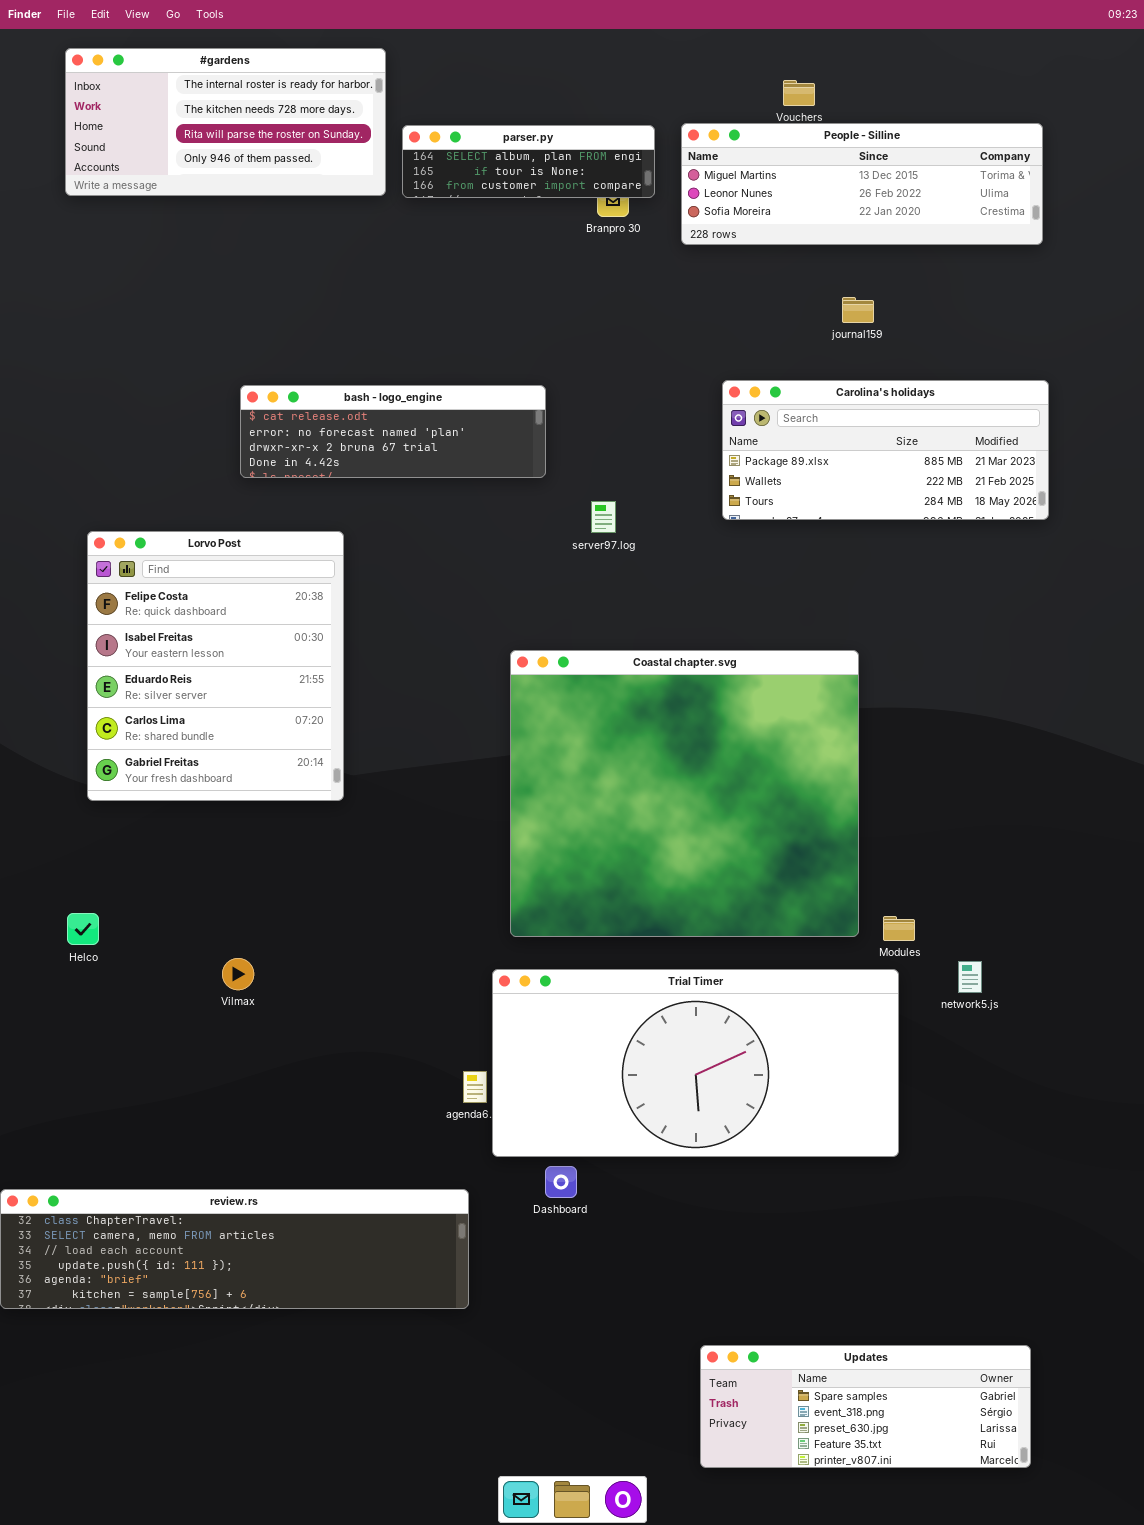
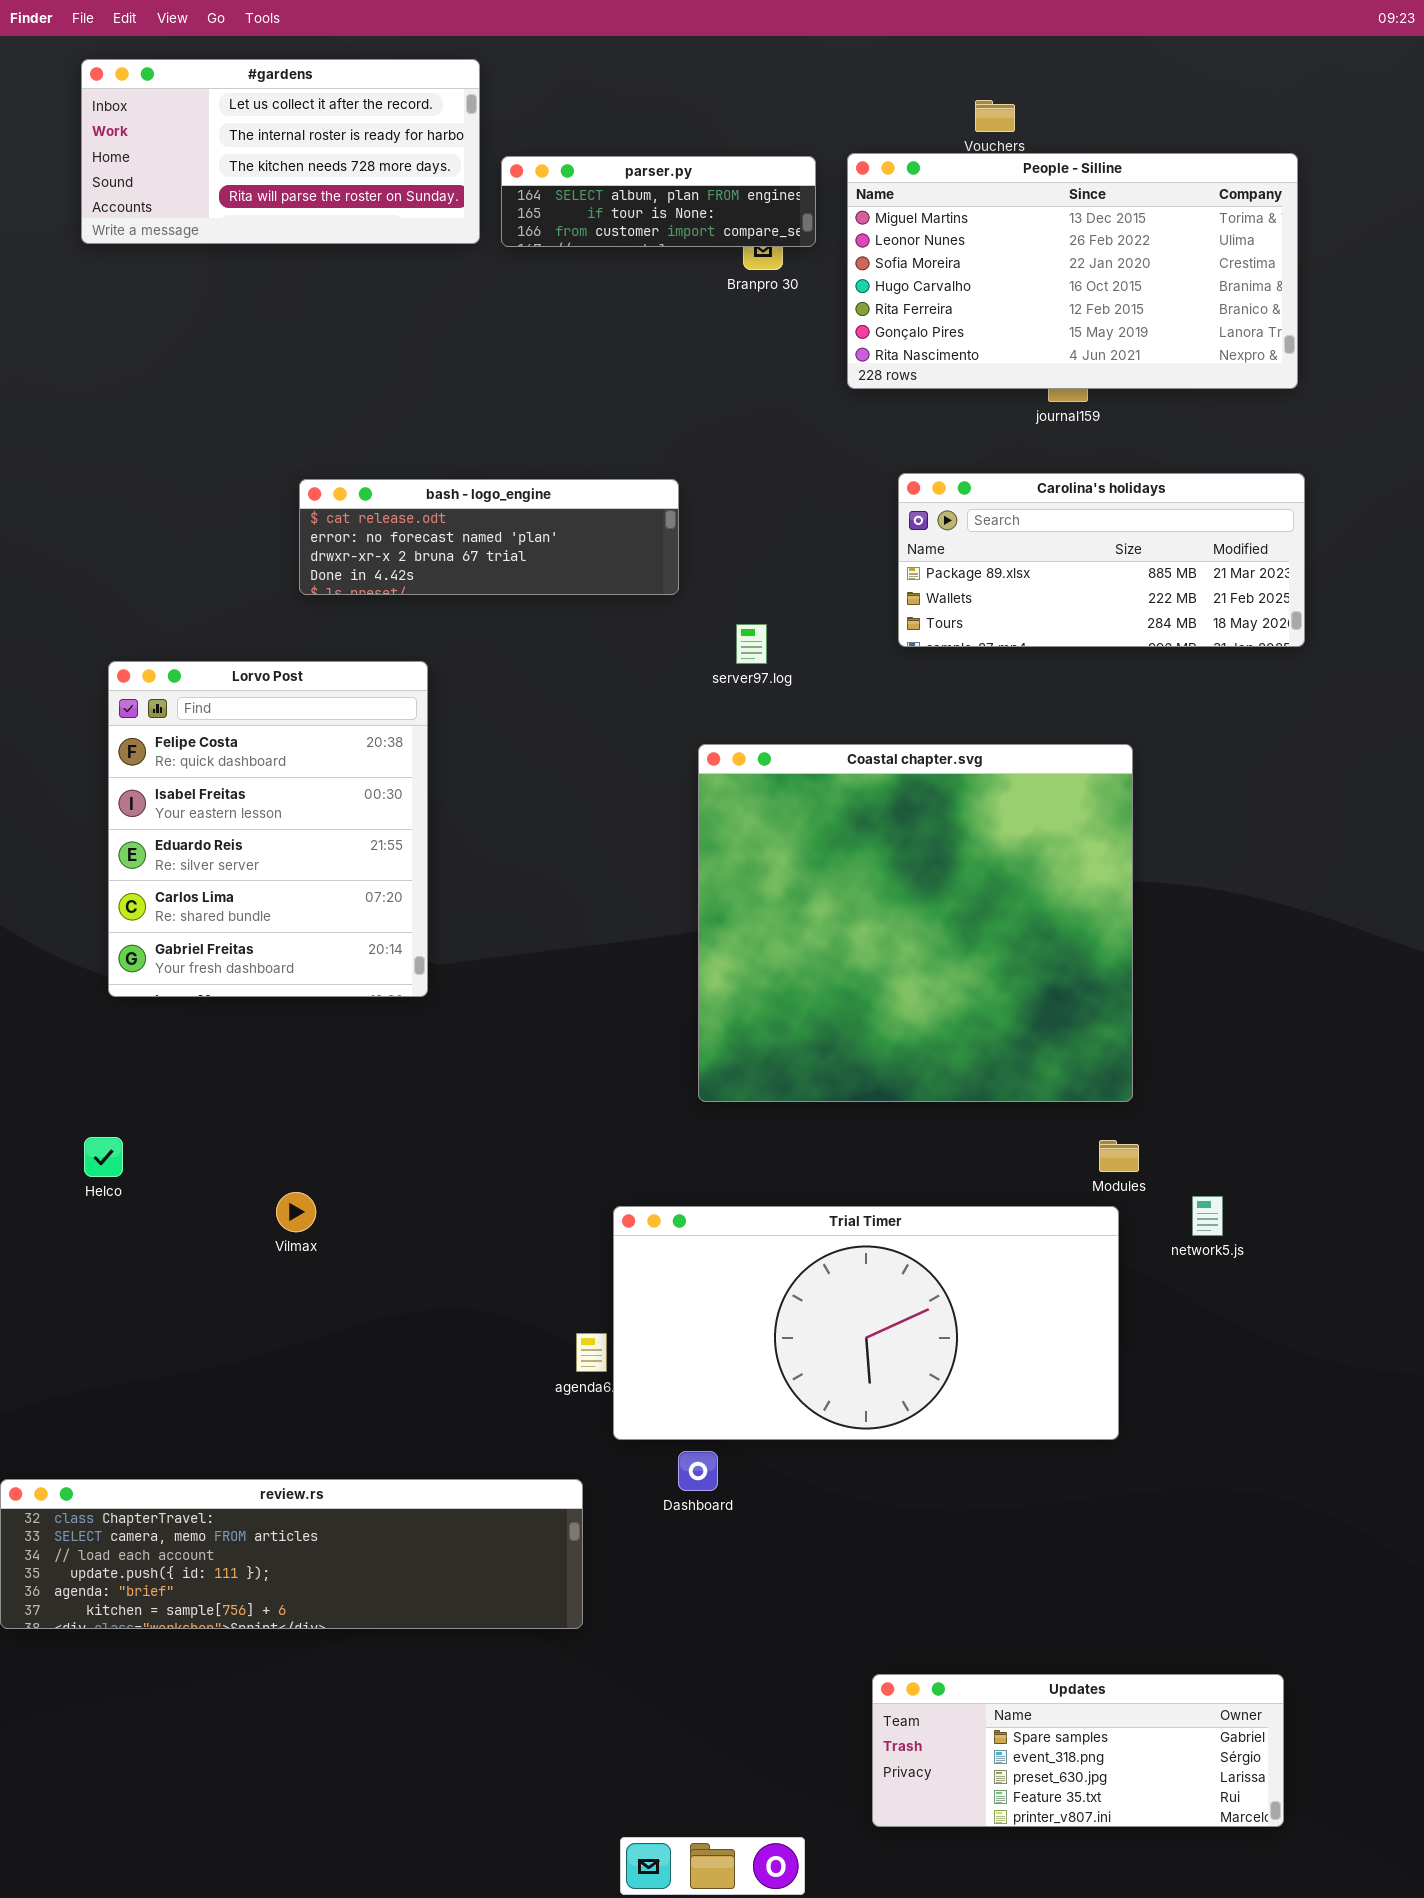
#gardens: [65,48,386,196] -> [81,59,480,244], scrolled up 1 row
People - Silline: [681,123,1043,245] -> [847,153,1298,389], resized
Coastal chapter.svg: [510,650,859,937] -> [698,744,1133,1102], moved

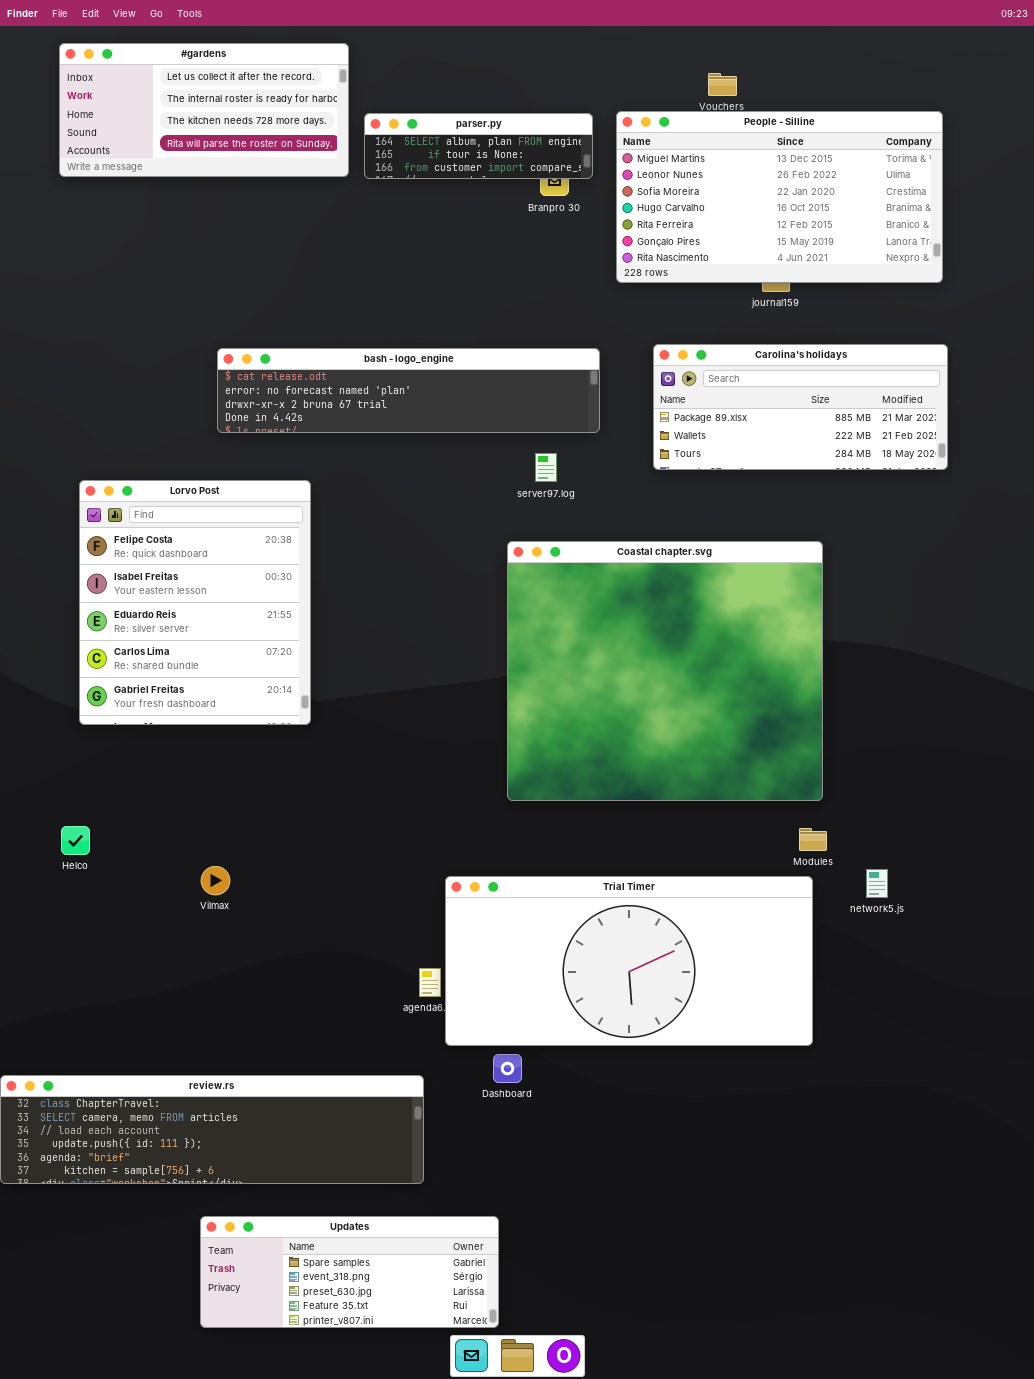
bash - logo_engine: [299,479,679,595] -> [217,348,600,433], resized
Updates: [872,1674,1284,1827] -> [200,1216,499,1328], moved

